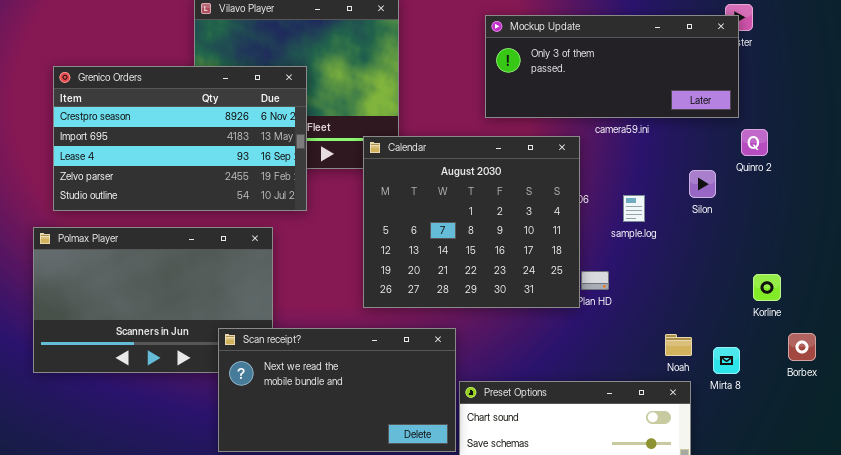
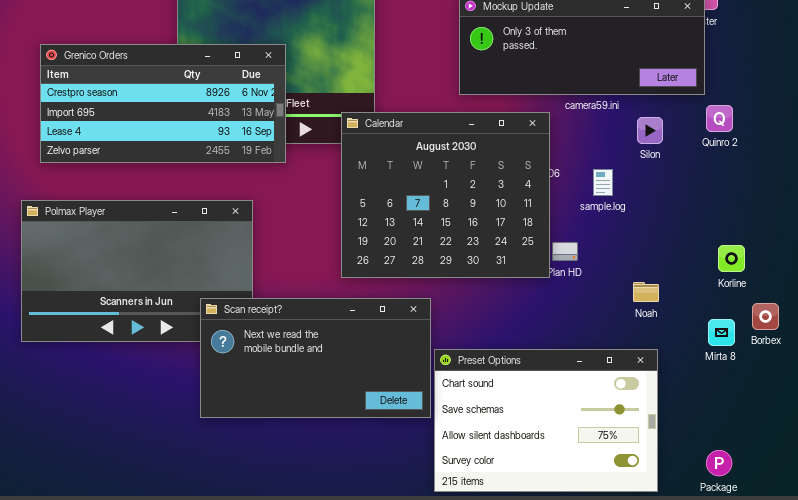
Grenico Orders: [53,66,307,211] -> [40,44,286,163], resized
Silon: [689,170,716,198] -> [637,117,663,144], moved
Noah: [665,334,692,356] -> [633,282,659,302], moved
Mirta 8: [713,347,740,374] -> [708,319,735,346], moved

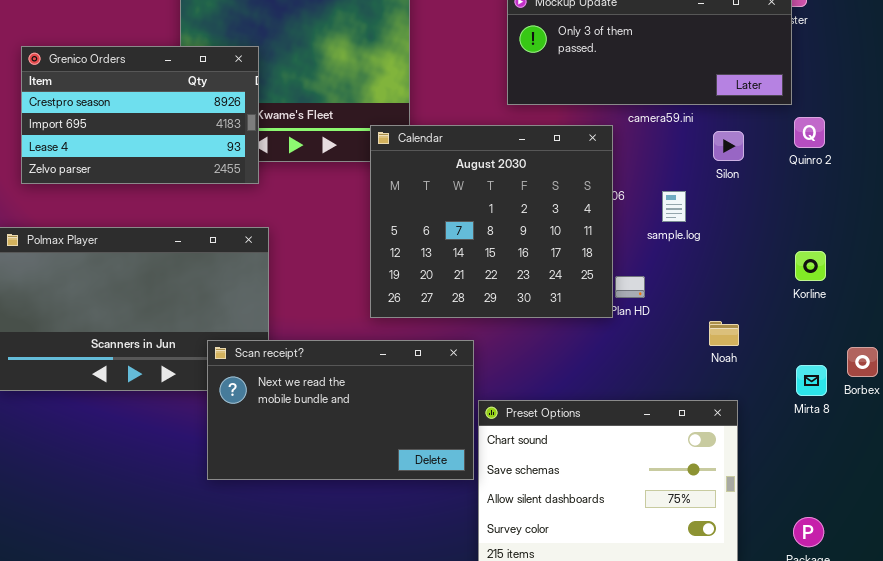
Grenico Orders: [40,44,286,163] -> [21,46,259,184], resized
Korline: [718,245,745,272] -> [795,251,826,281], moved

